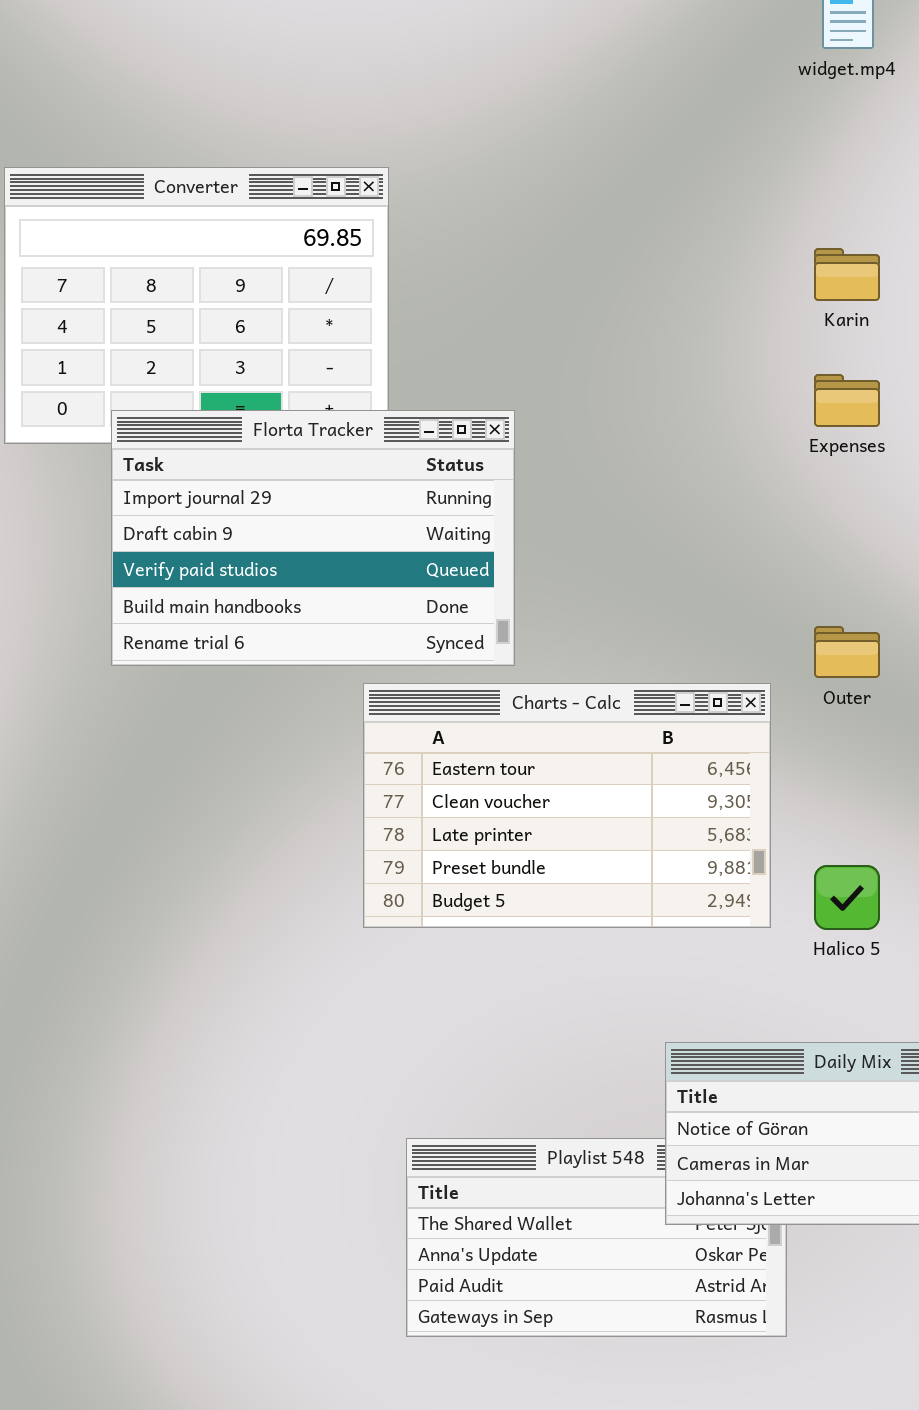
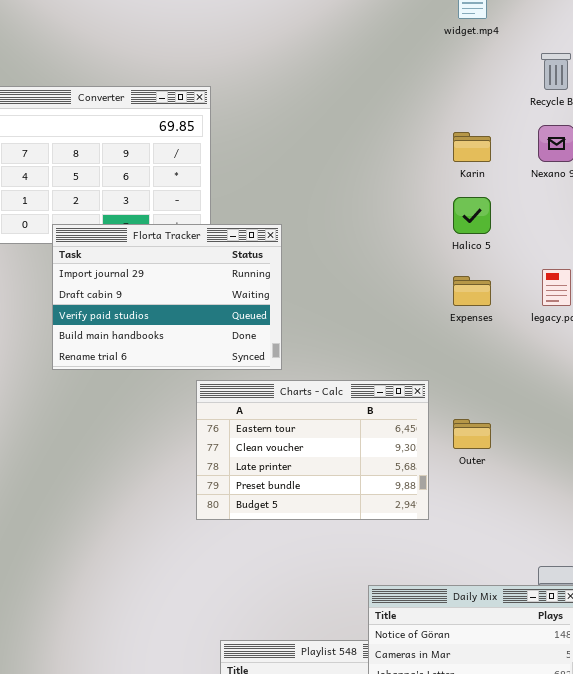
Expenses: [814,374,880,427] -> [453,276,491,306], moved
Outer: [814,626,880,678] -> [453,419,491,449], moved
Halico 5: [814,865,880,930] -> [453,197,491,234], moved

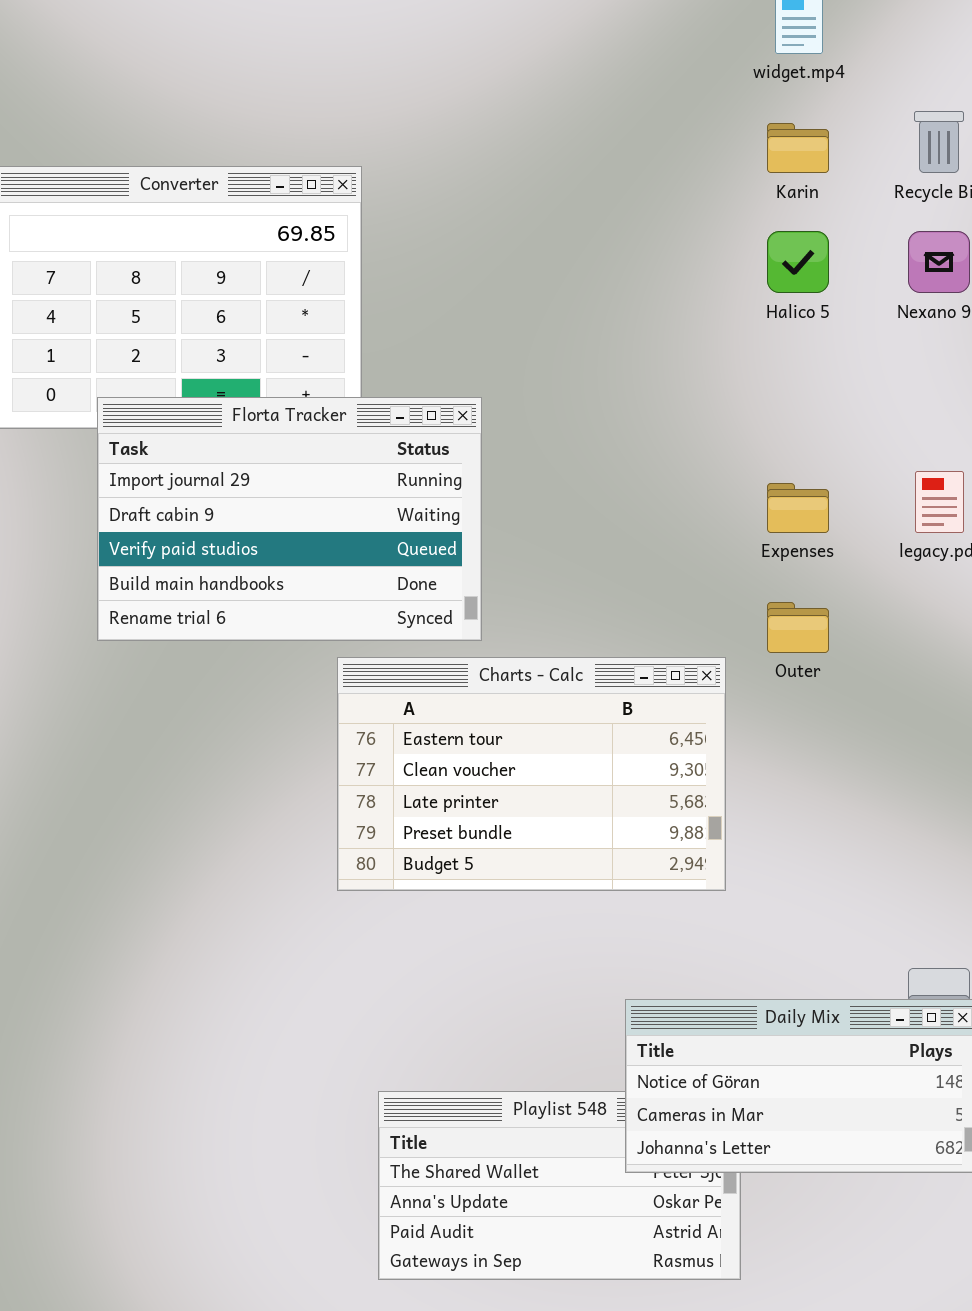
Karin: [453,132,491,162] -> [767,123,829,173], moved
Halico 5: [453,197,491,234] -> [767,231,829,293], moved
Outer: [453,419,491,449] -> [767,602,829,653], moved

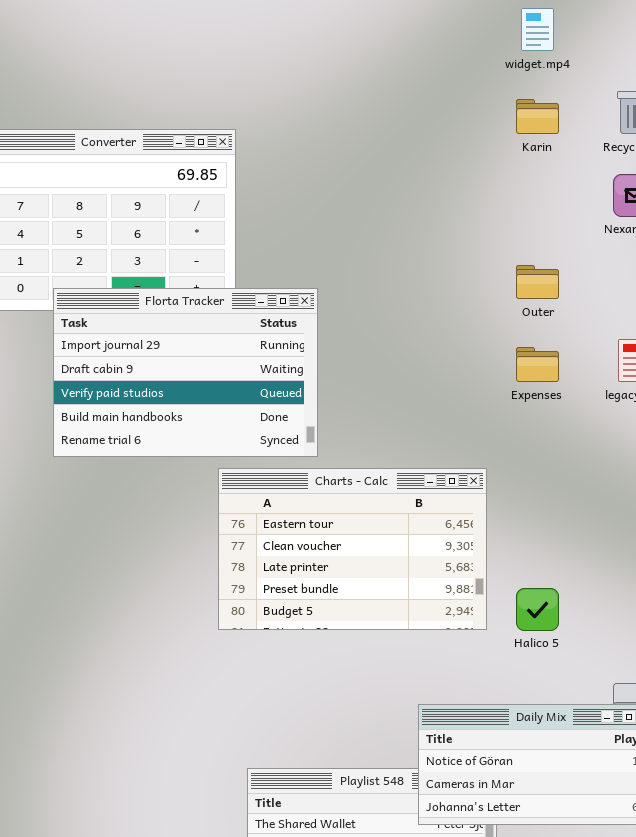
Halico 5: [767,231,829,293] -> [516,588,559,631], moved
Outer: [767,602,829,653] -> [516,265,559,299], moved

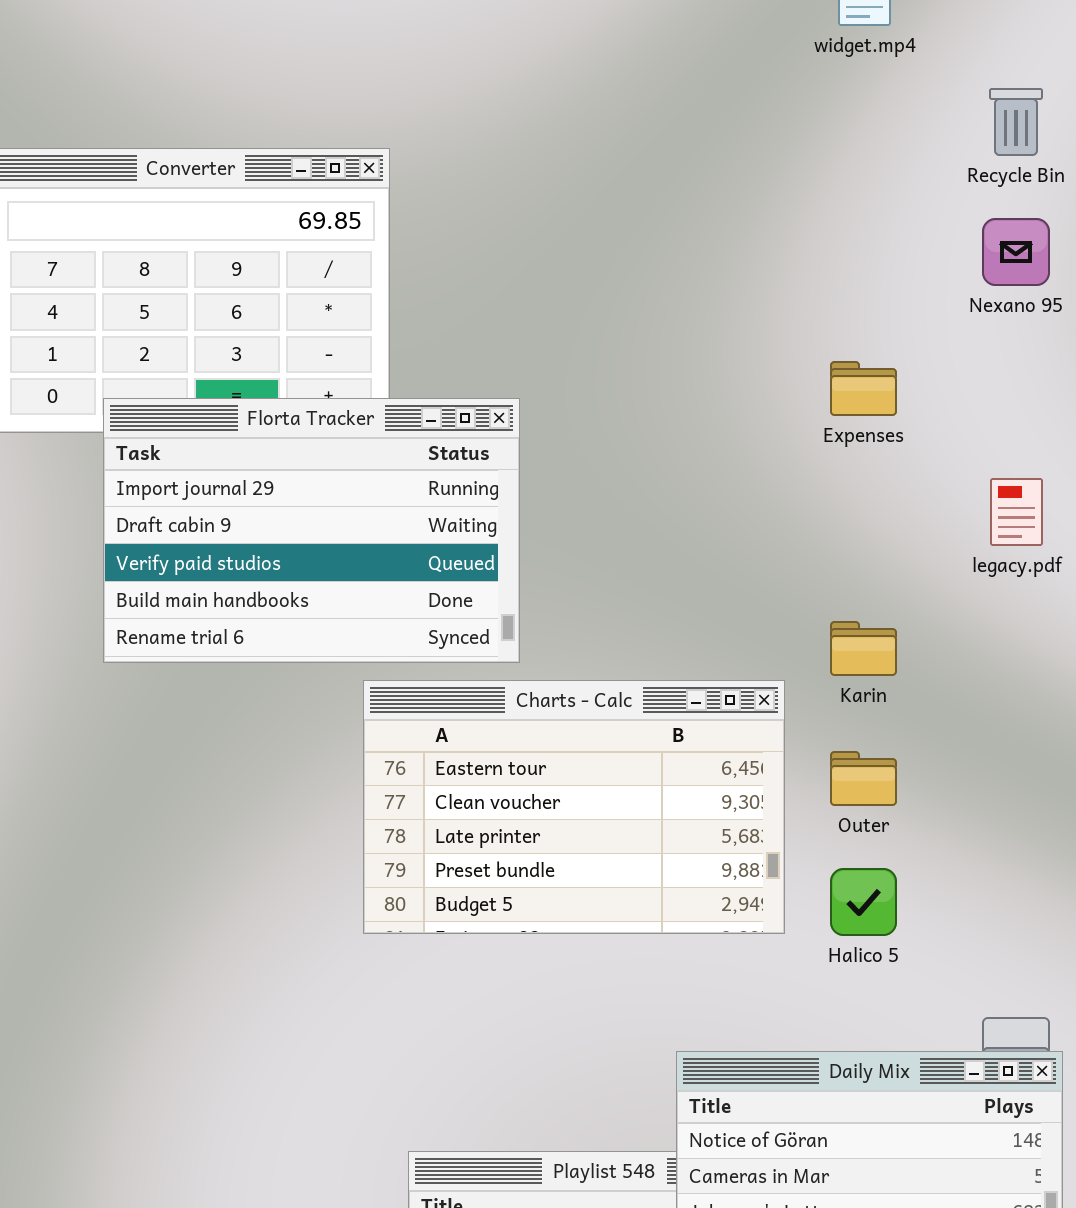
Karin: [516,99,559,134] -> [830,621,897,676], moved
Outer: [516,265,559,299] -> [830,751,897,806], moved
Expenses: [516,347,559,382] -> [830,361,897,416], moved

